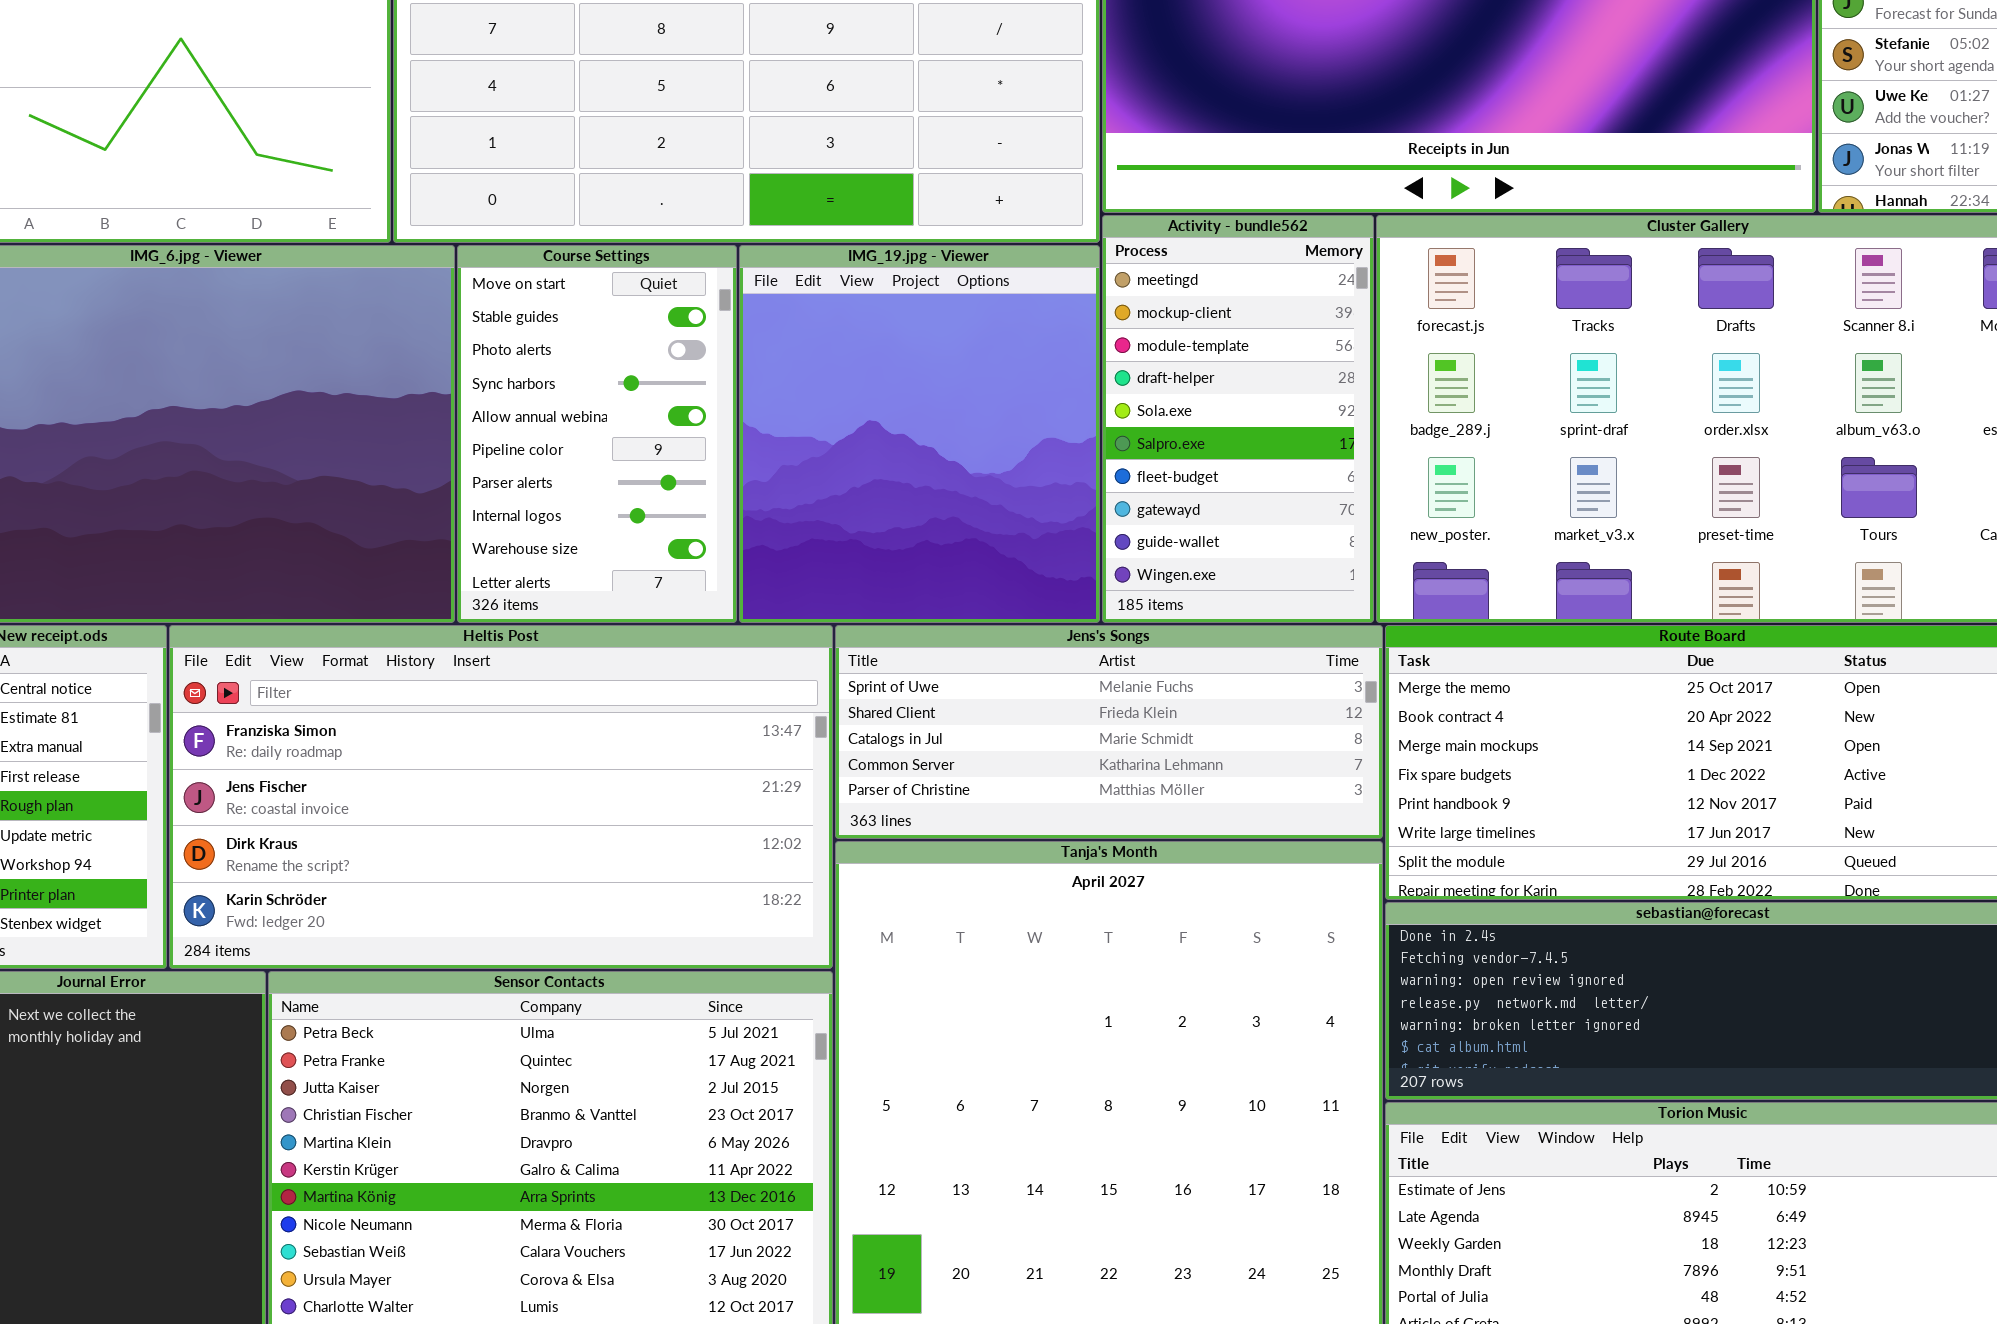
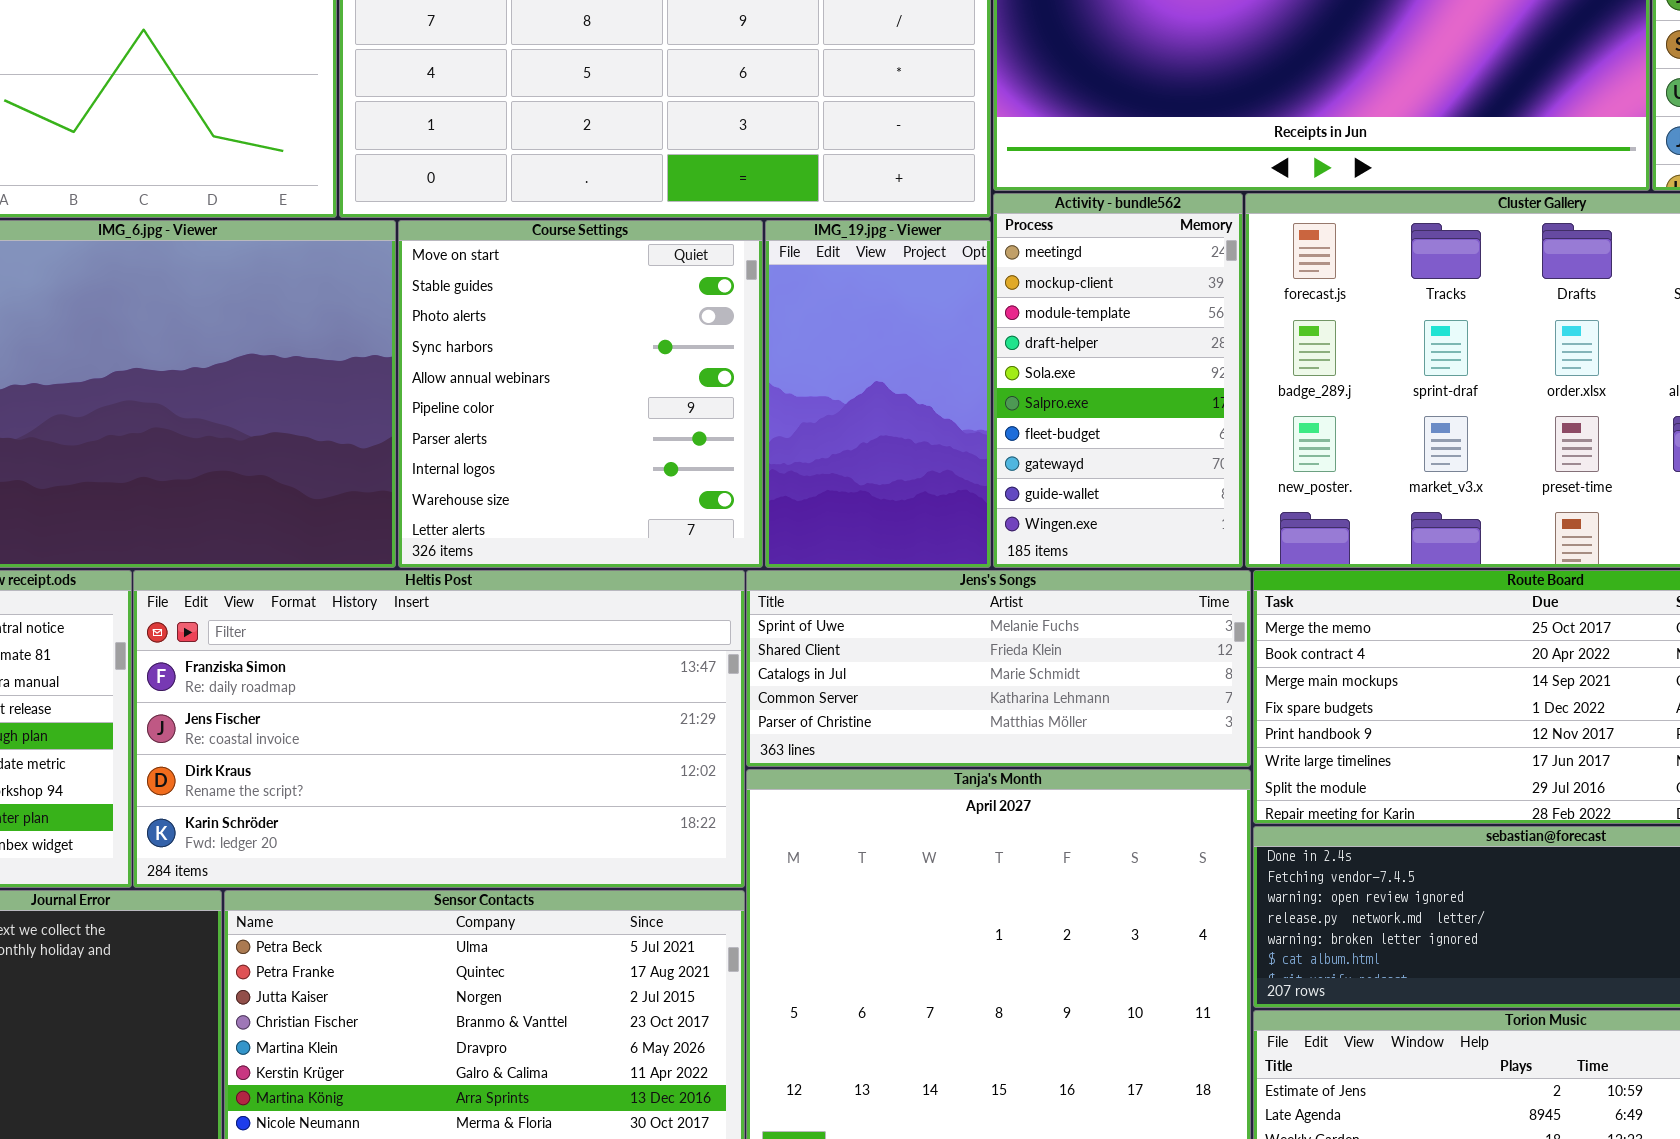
Course Settings: [457,245,737,623] -> [398,220,763,568], resized
IMG_19.jpg - Viewer: [739,245,1100,623] -> [765,220,991,568], resized

